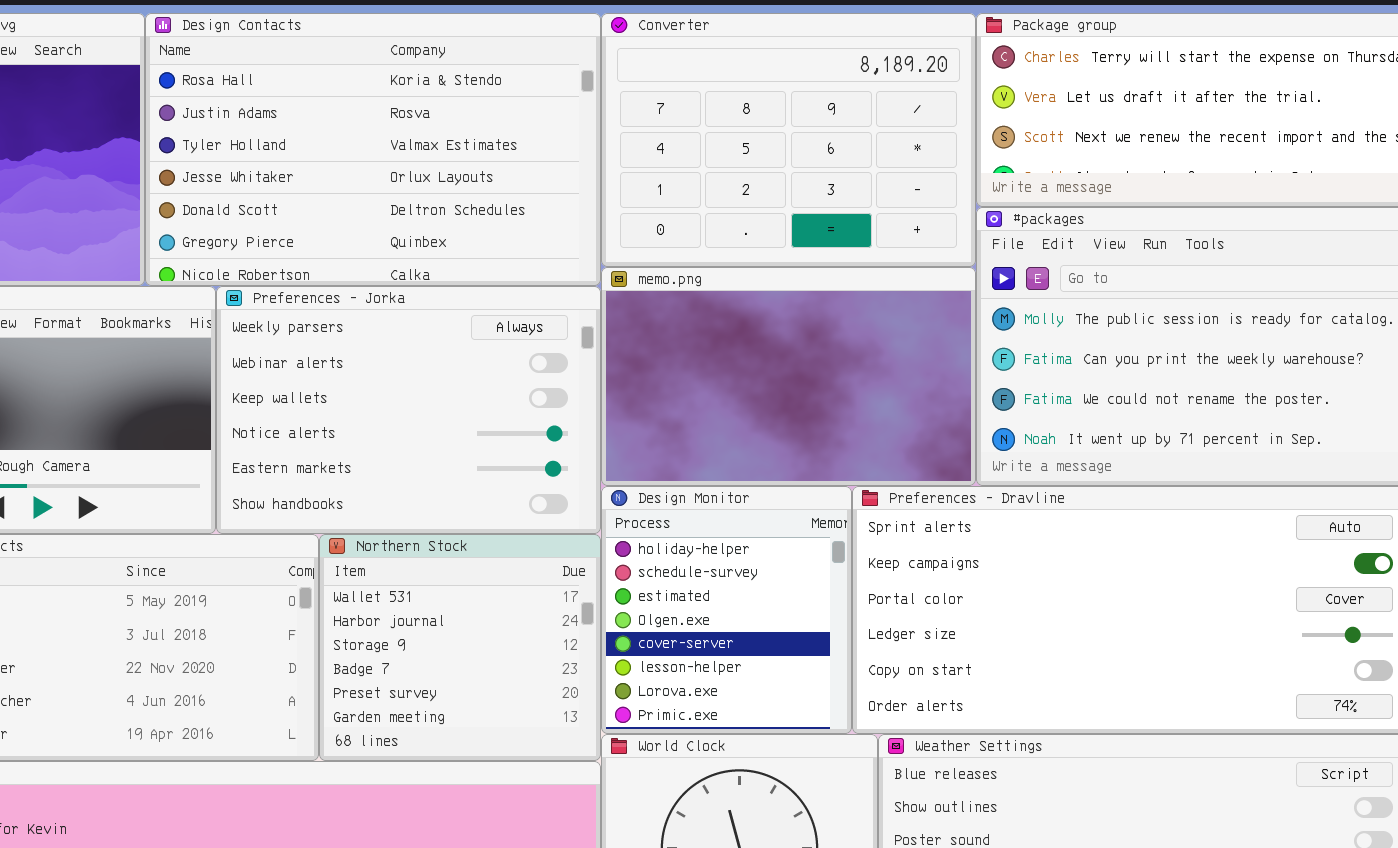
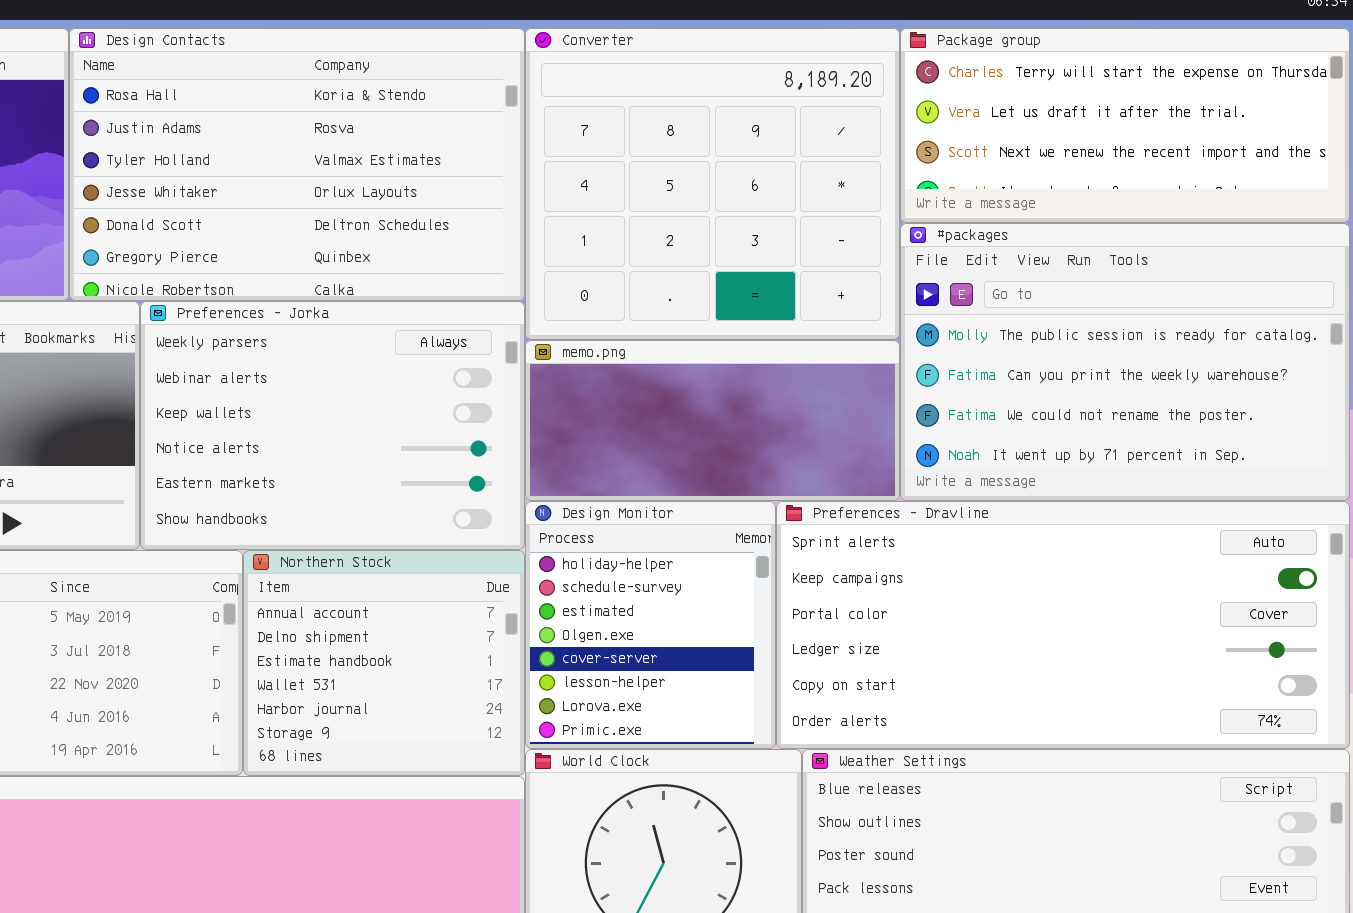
Converter: [601,13,976,267] -> [525,28,900,340], resized
memo.png: [601,267,976,486] -> [525,340,900,501], resized
Northern Stock: [319,534,601,761] -> [243,550,525,776], scrolled up 3 rows

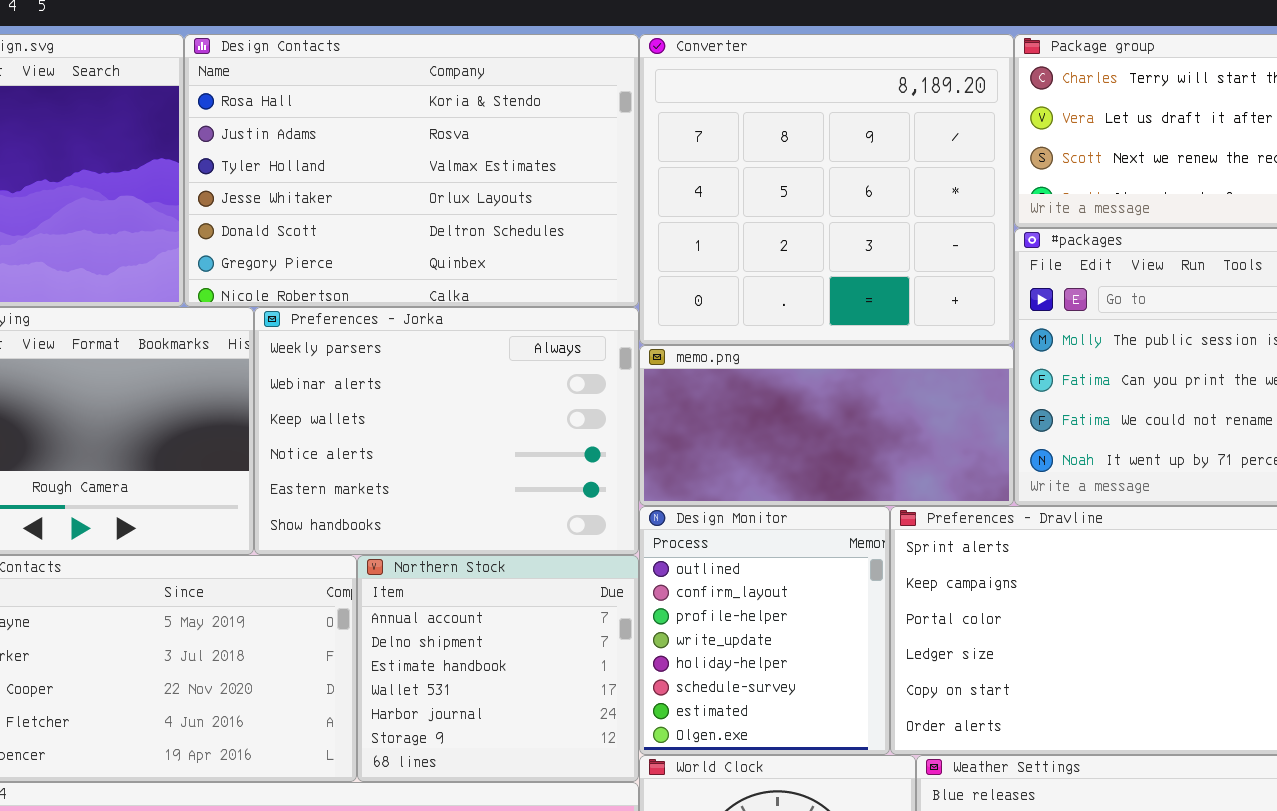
Design Monitor: [525,501,776,749] -> [639,506,890,755], scrolled up 4 rows

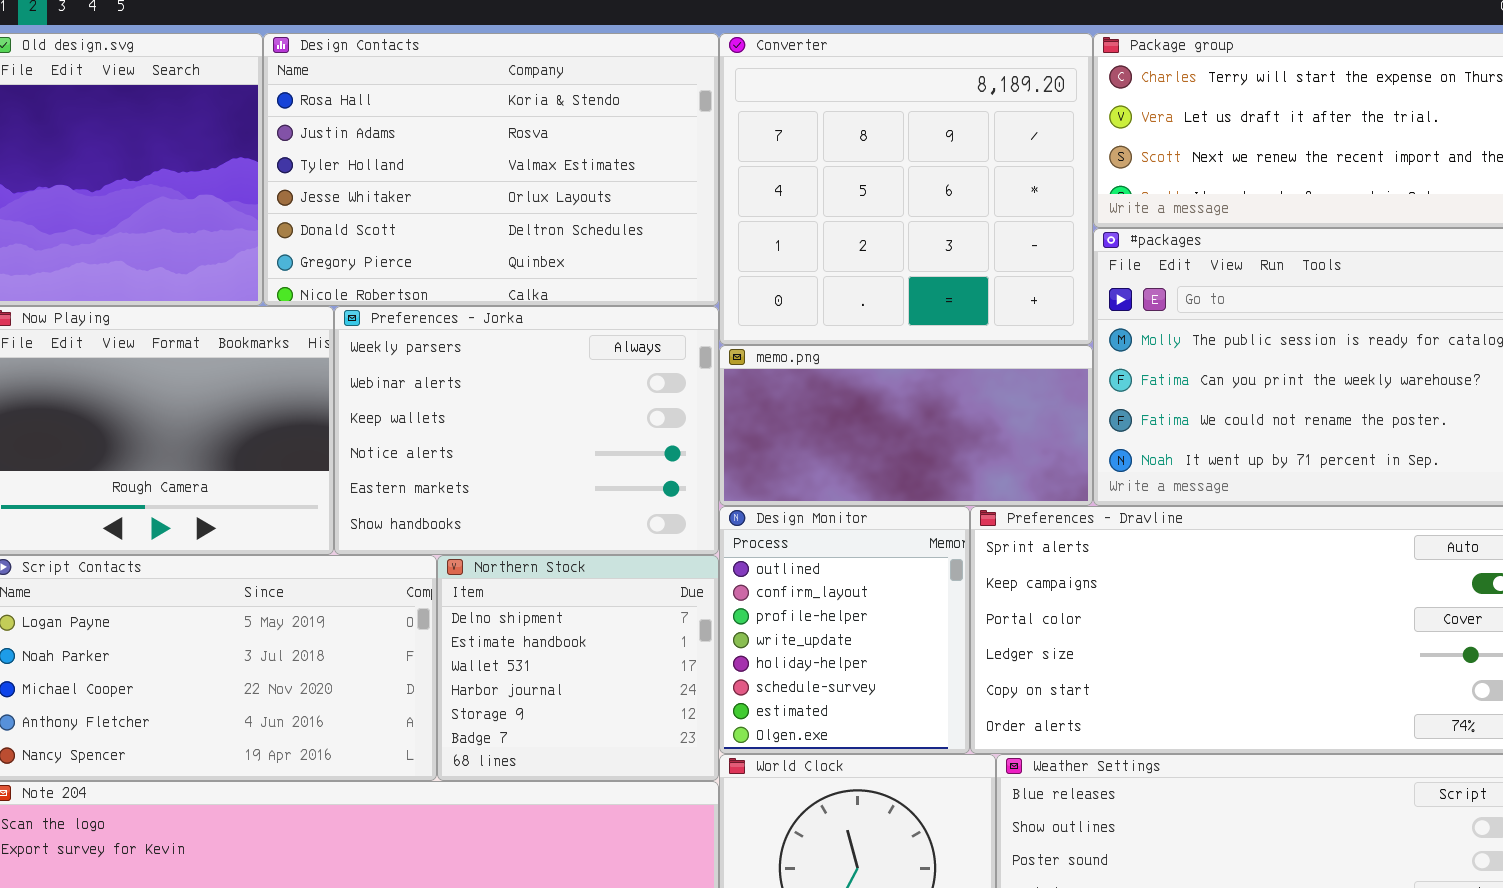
Northern Stock: [357,555,639,782] -> [437,555,719,781], scrolled down 1 row

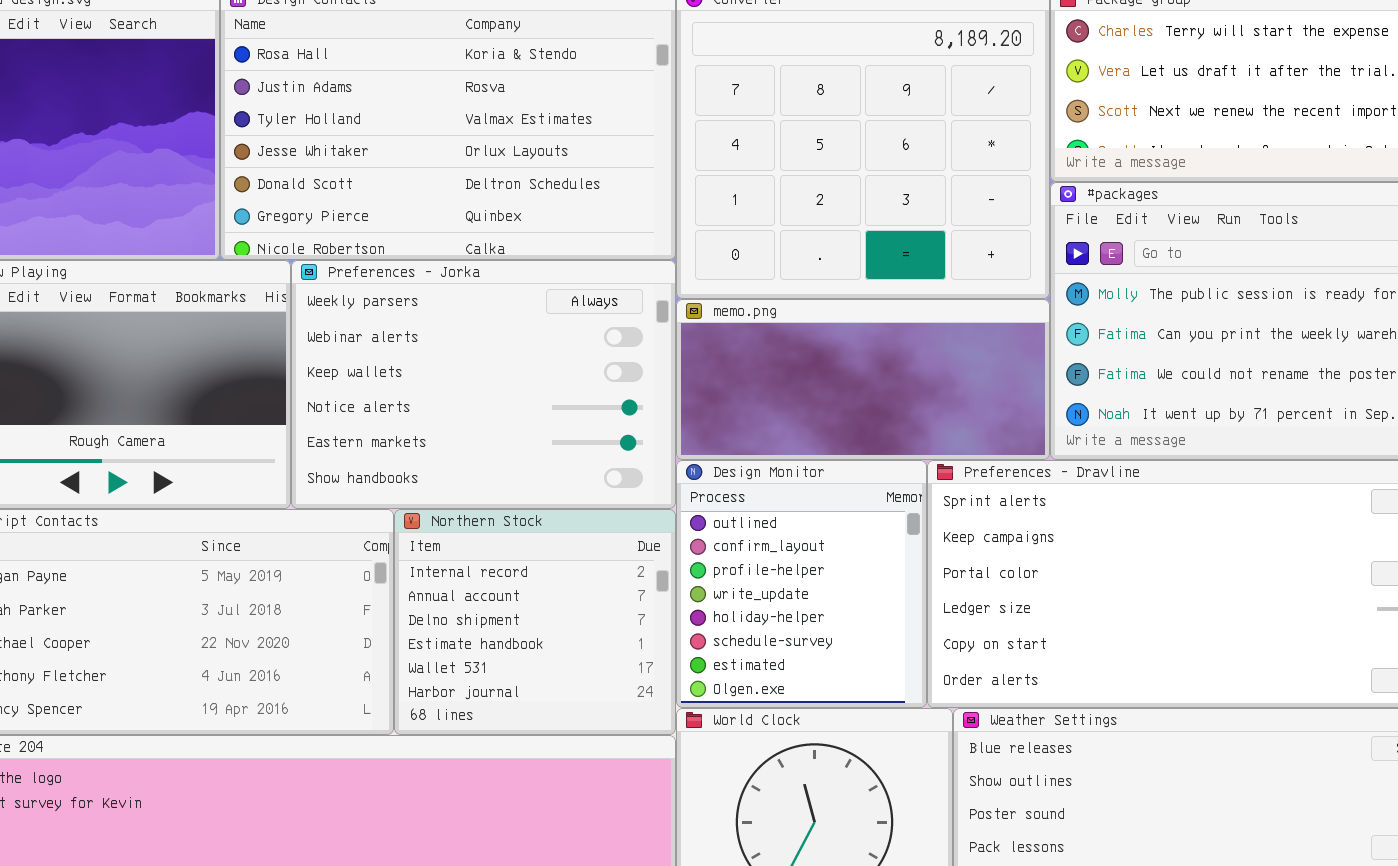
Northern Stock: [437,555,719,781] -> [394,509,676,735], scrolled up 2 rows

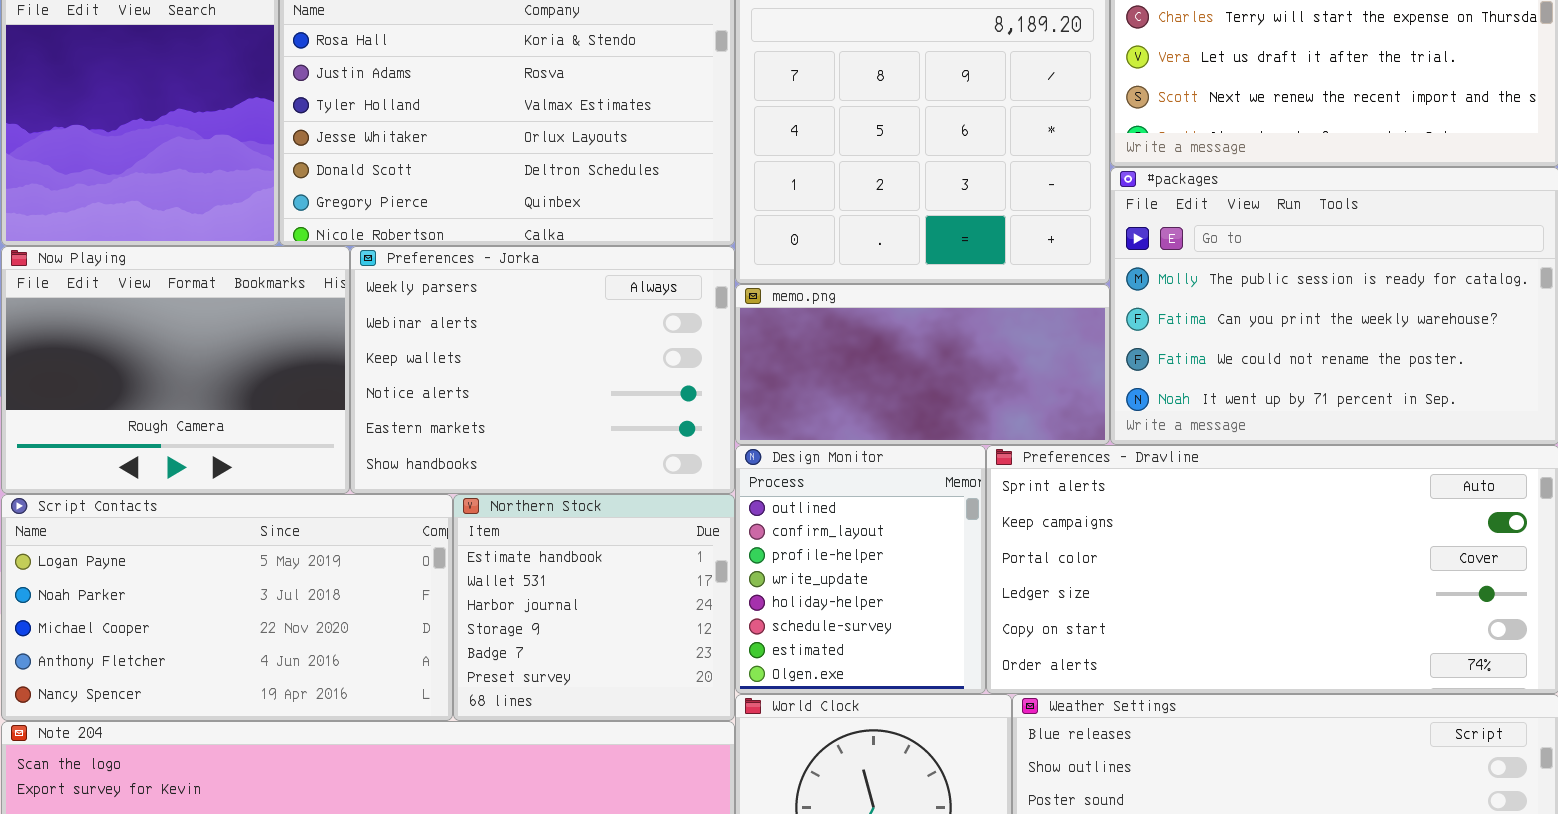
Northern Stock: [394,509,676,735] -> [453,494,735,721], scrolled down 3 rows

